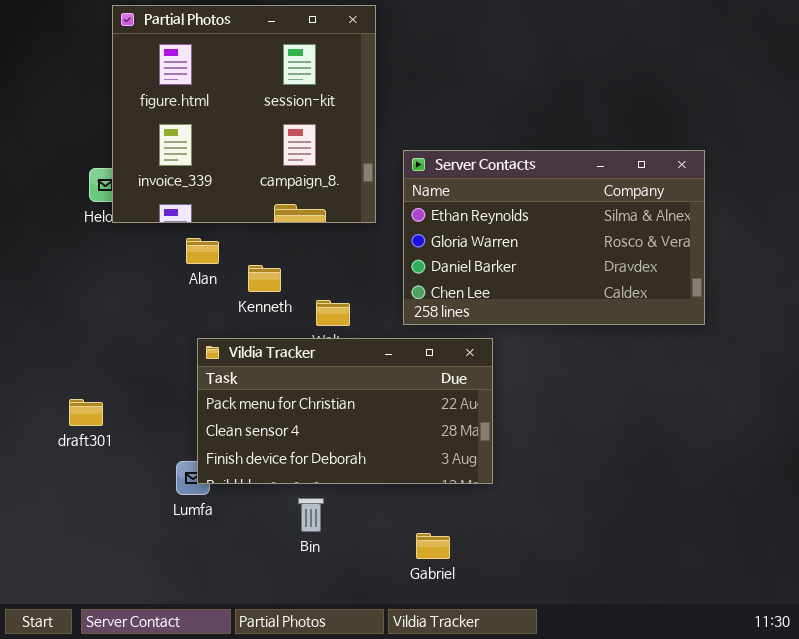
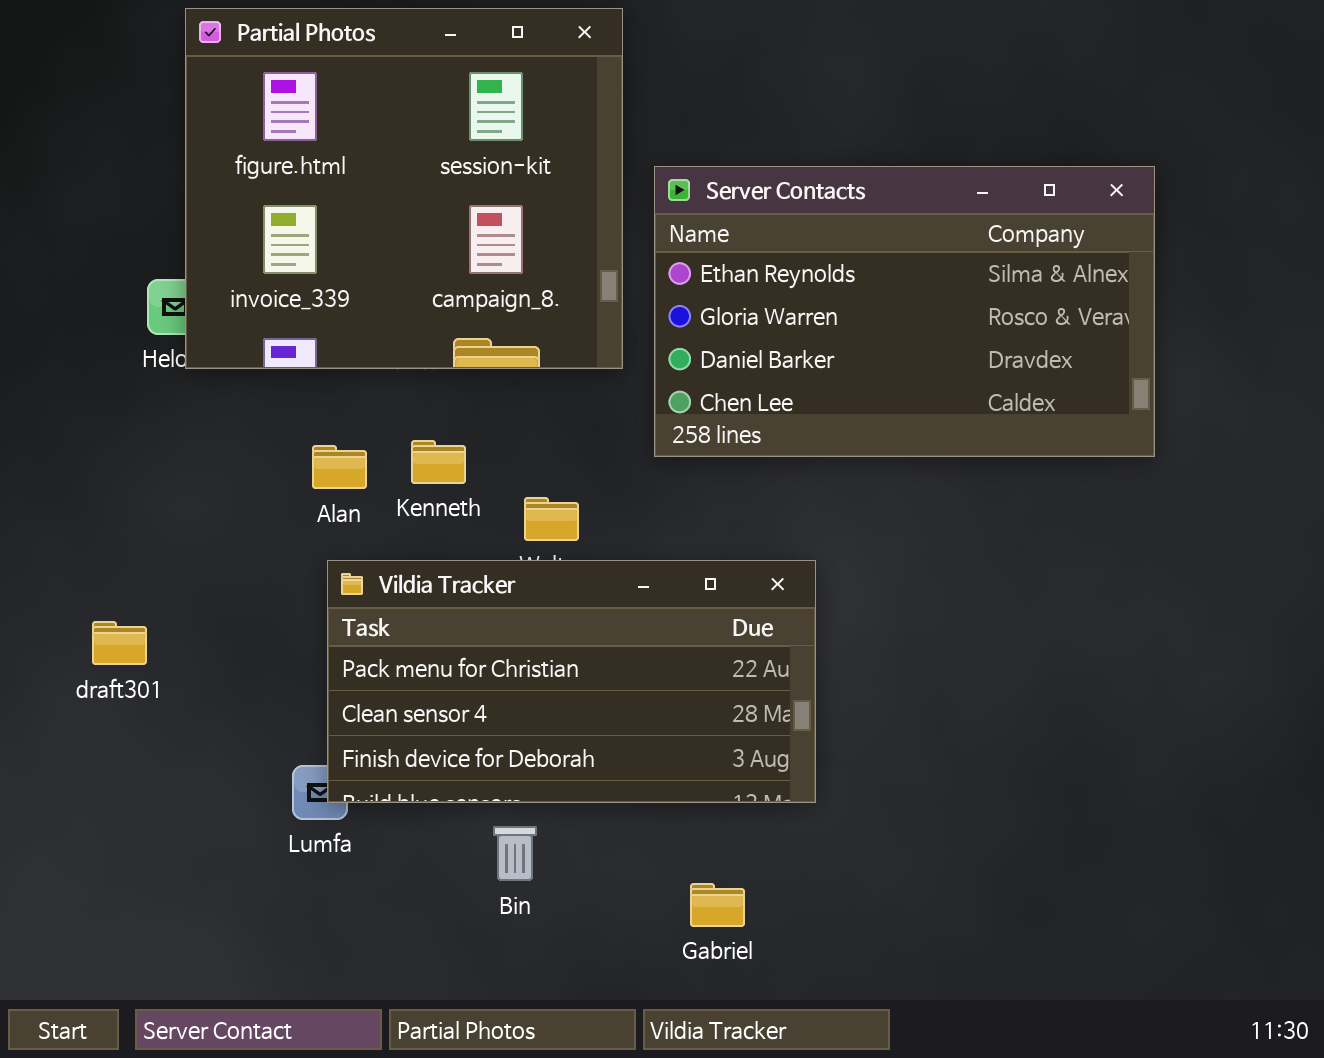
Server Contacts: [403,150,705,325] -> [654,166,1155,457], moved
Alan: [186,238,219,264] -> [312,445,367,489], moved
draft301: [69,399,103,426] -> [92,621,147,665], moved

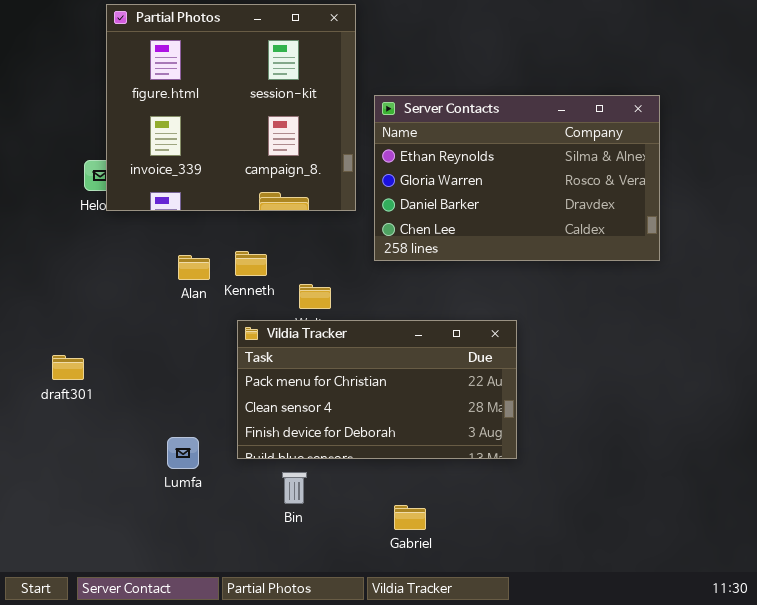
Vildia Tracker: [327,560,816,803] -> [237,320,517,459], moved

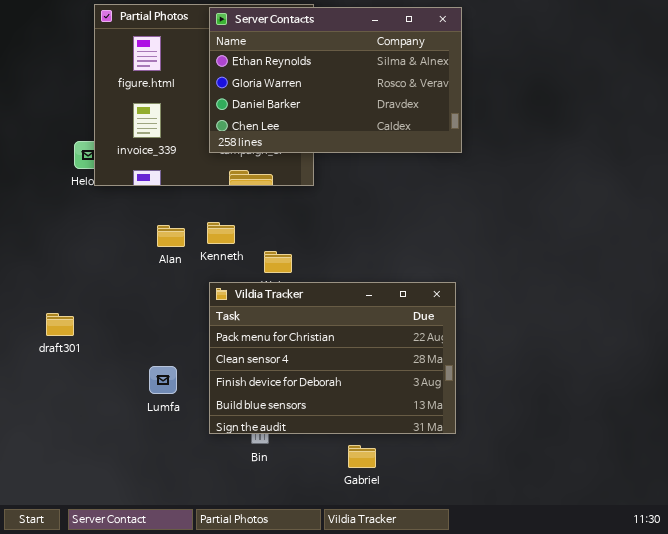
Server Contacts: [374,95,660,261] -> [209,7,462,153], moved
Vildia Tracker: [237,320,517,459] -> [209,282,456,434], resized
Lumfa: [167,437,199,469] -> [149,366,177,394], moved

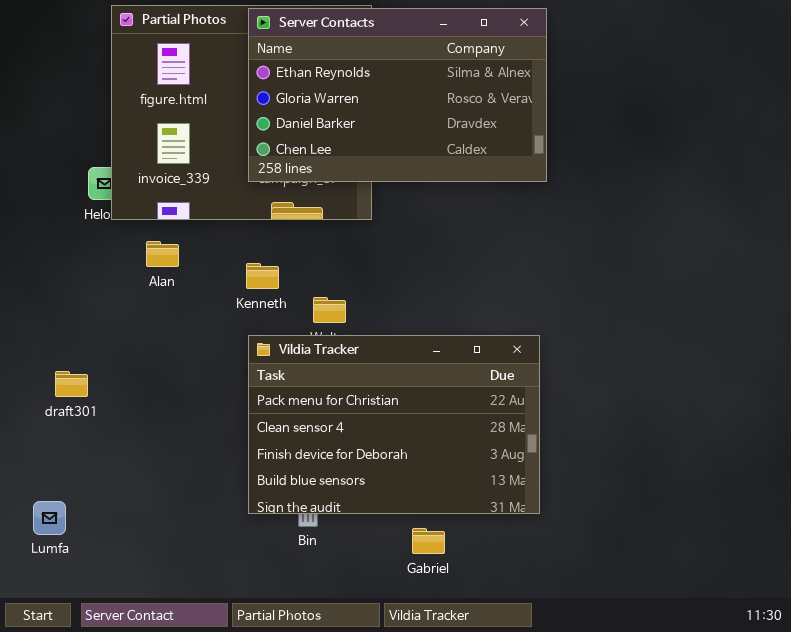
Alan: [157,225,185,247] -> [146,241,179,267], moved
Lumfa: [149,366,177,394] -> [33,501,66,535], moved

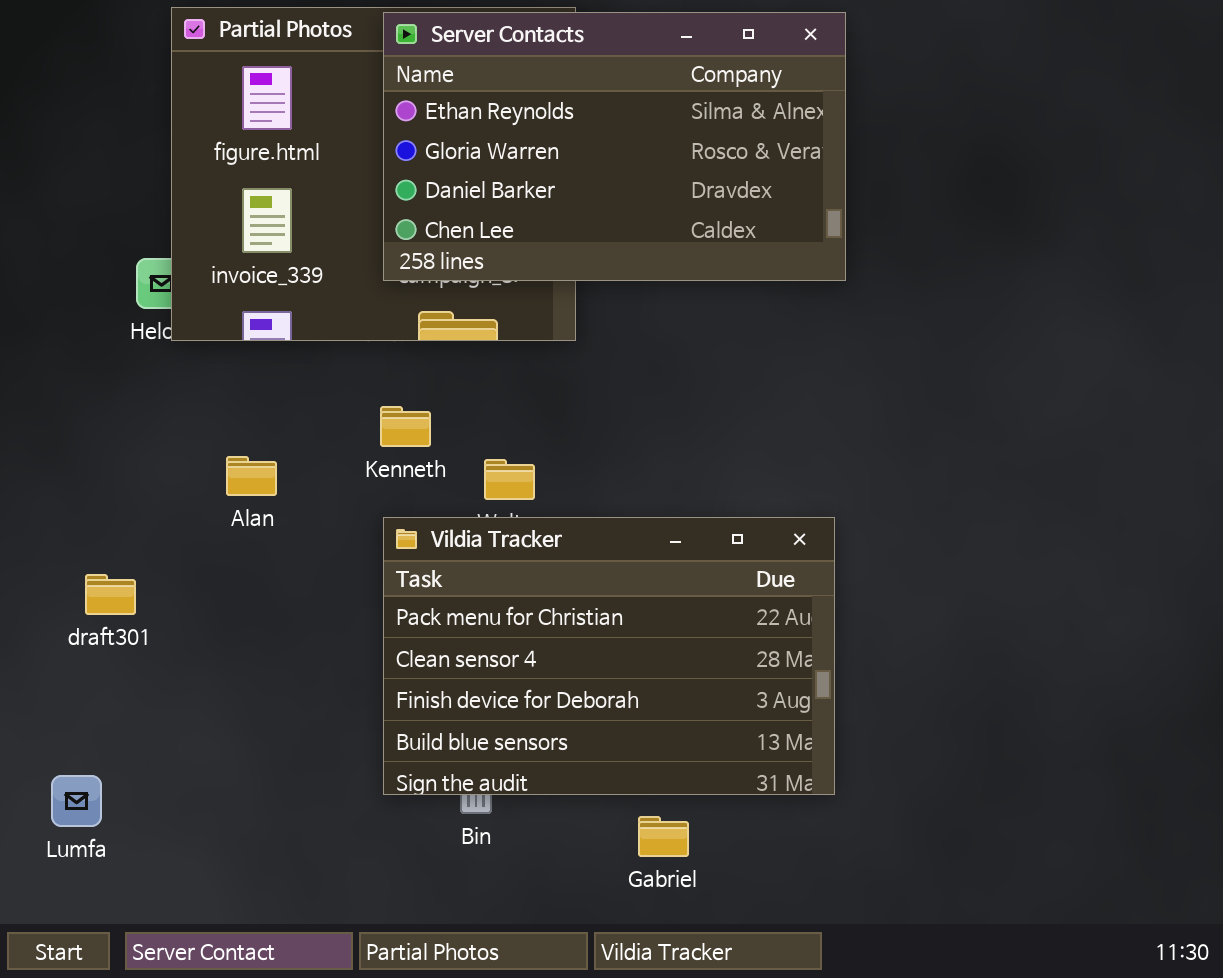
Alan: [146,241,179,267] -> [226,456,277,496], moved

